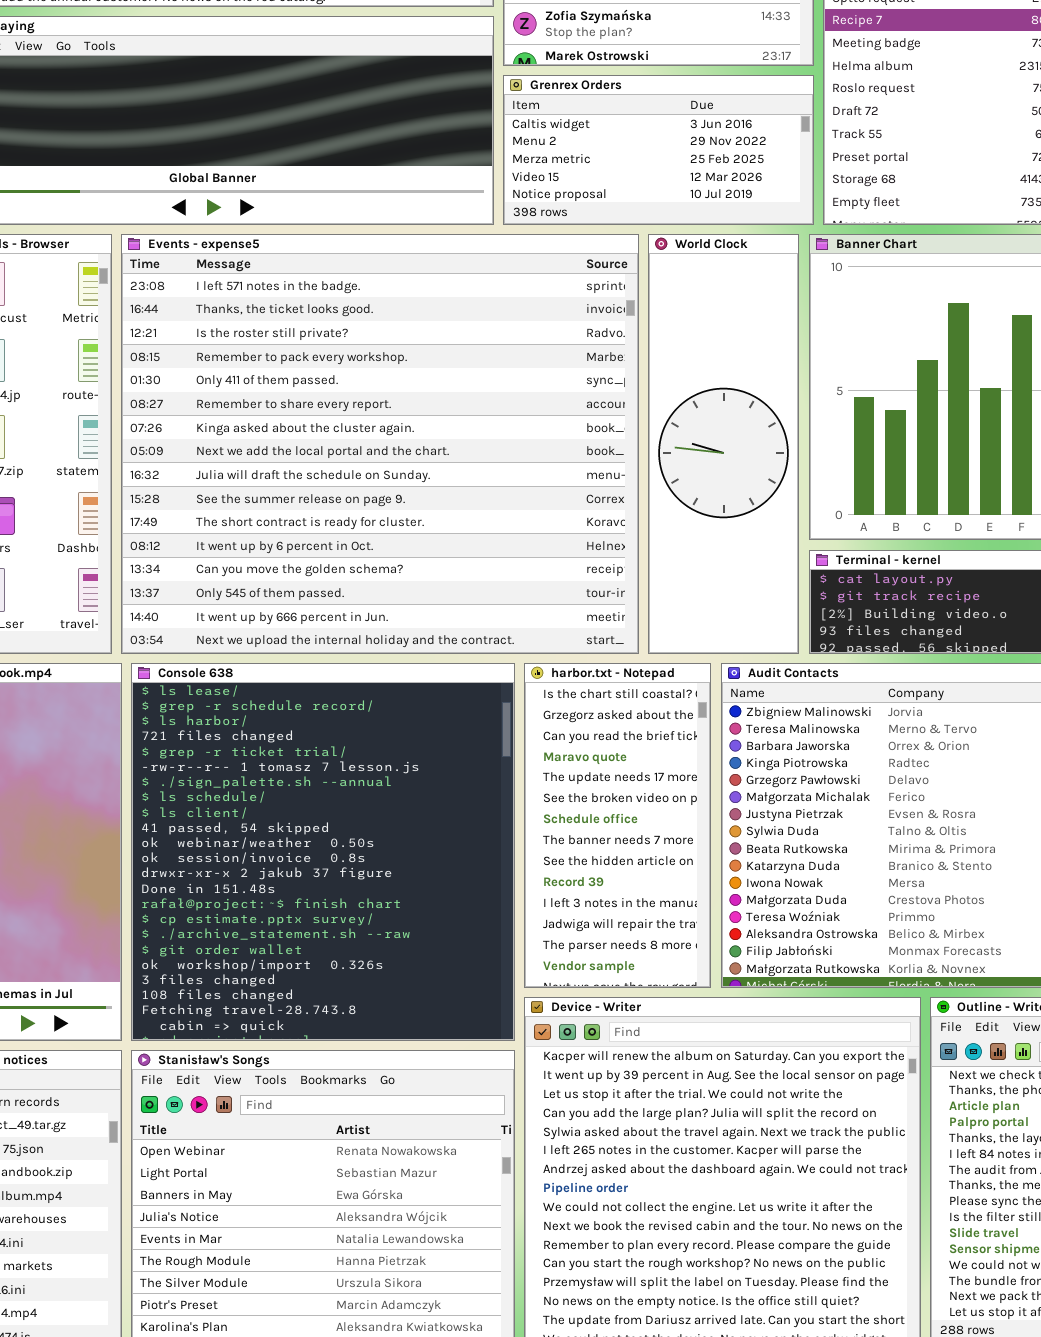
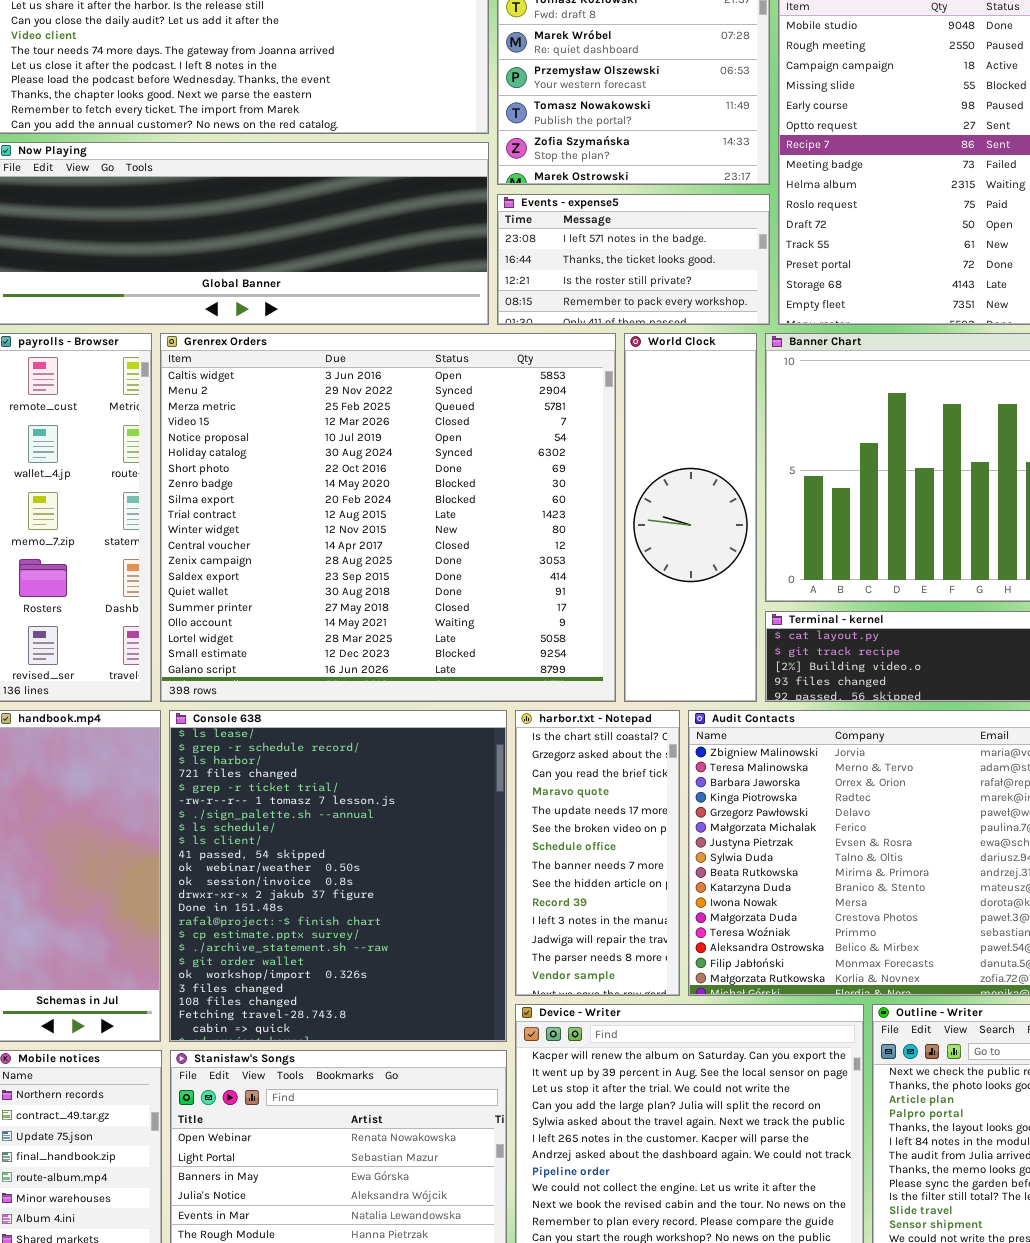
Grenrex Orders: [503,75,814,225] -> [160,333,616,702], moved, resized
Events - expense5: [121,234,639,654] -> [497,194,770,325], moved, resized

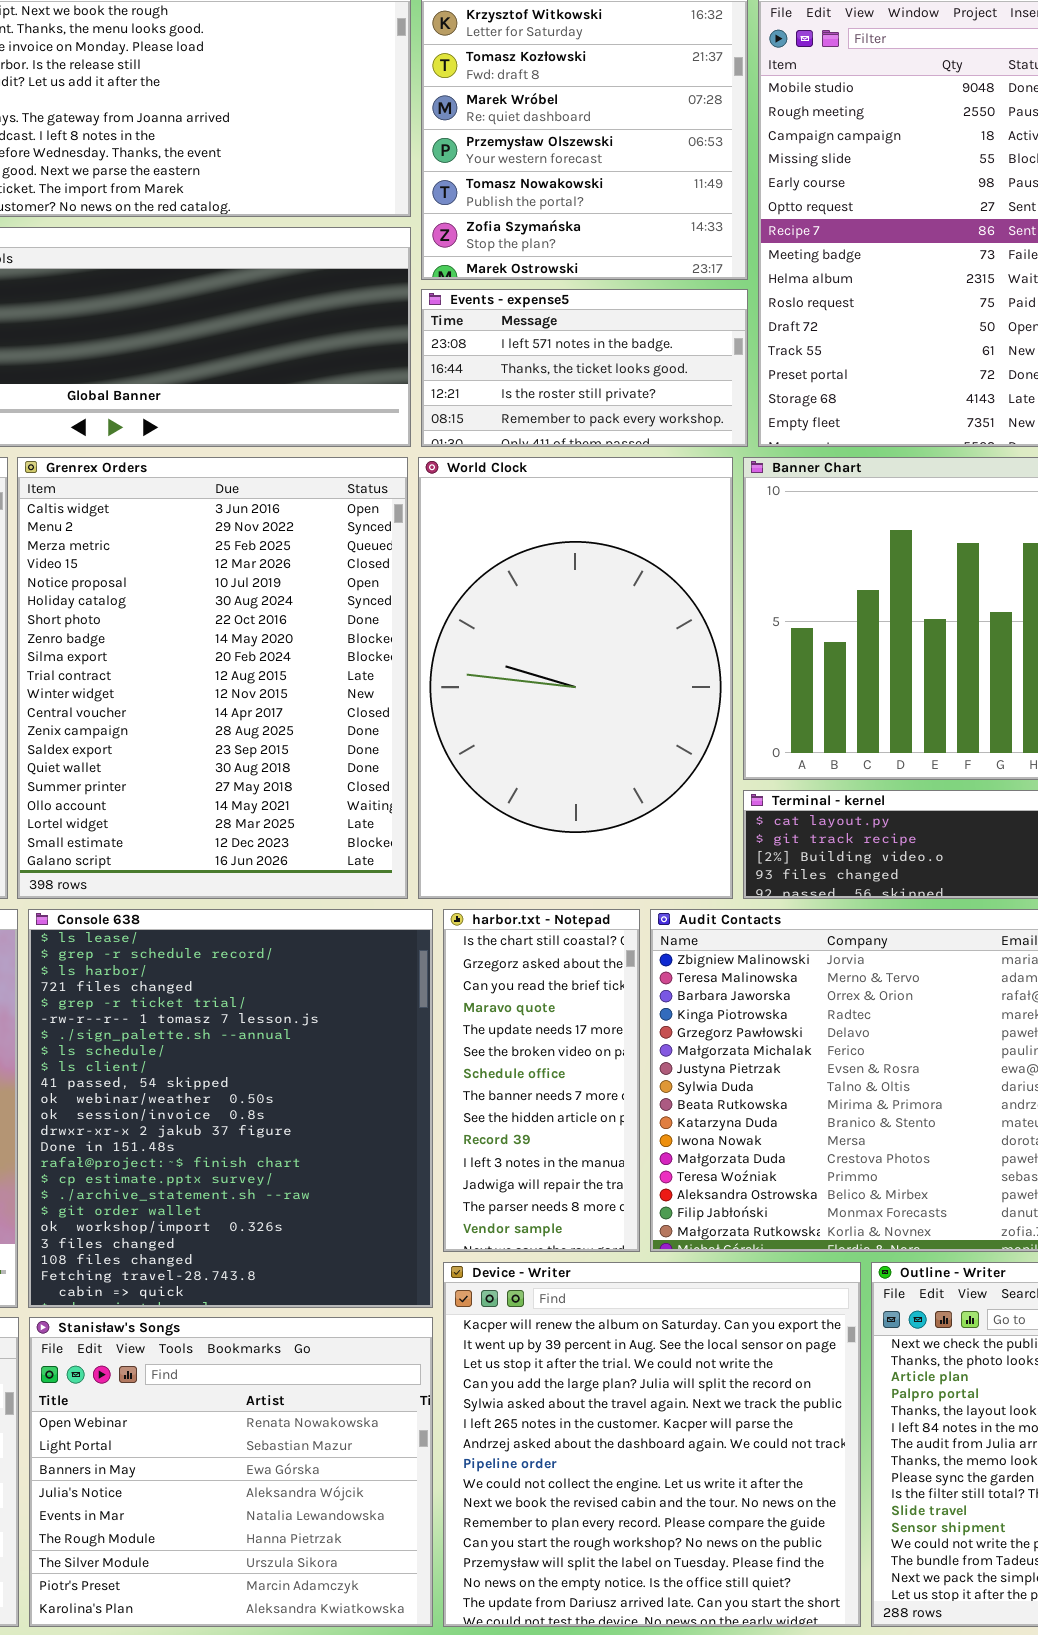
Grenrex Orders: [160,333,616,702] -> [17,457,408,899], resized
World Clock: [624,333,757,702] -> [418,457,733,899], resized

